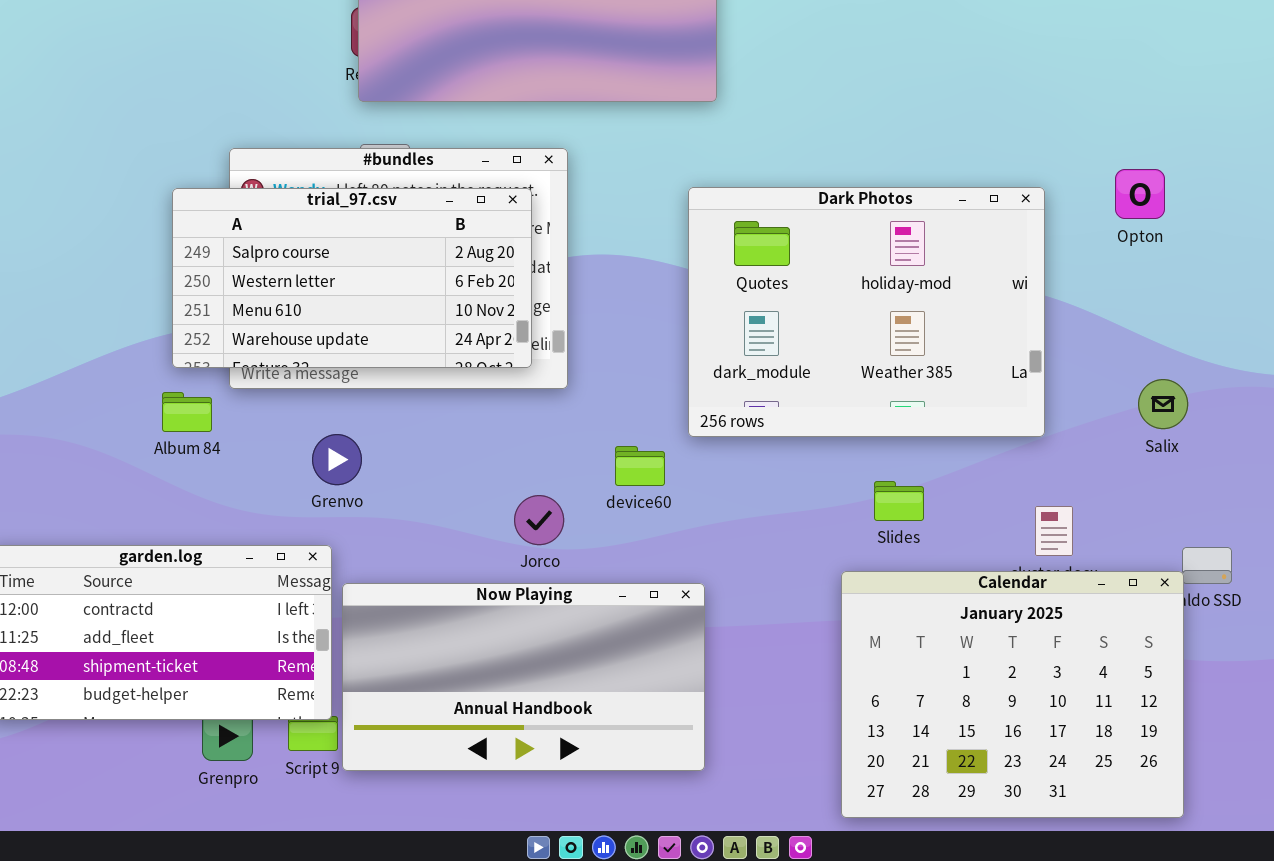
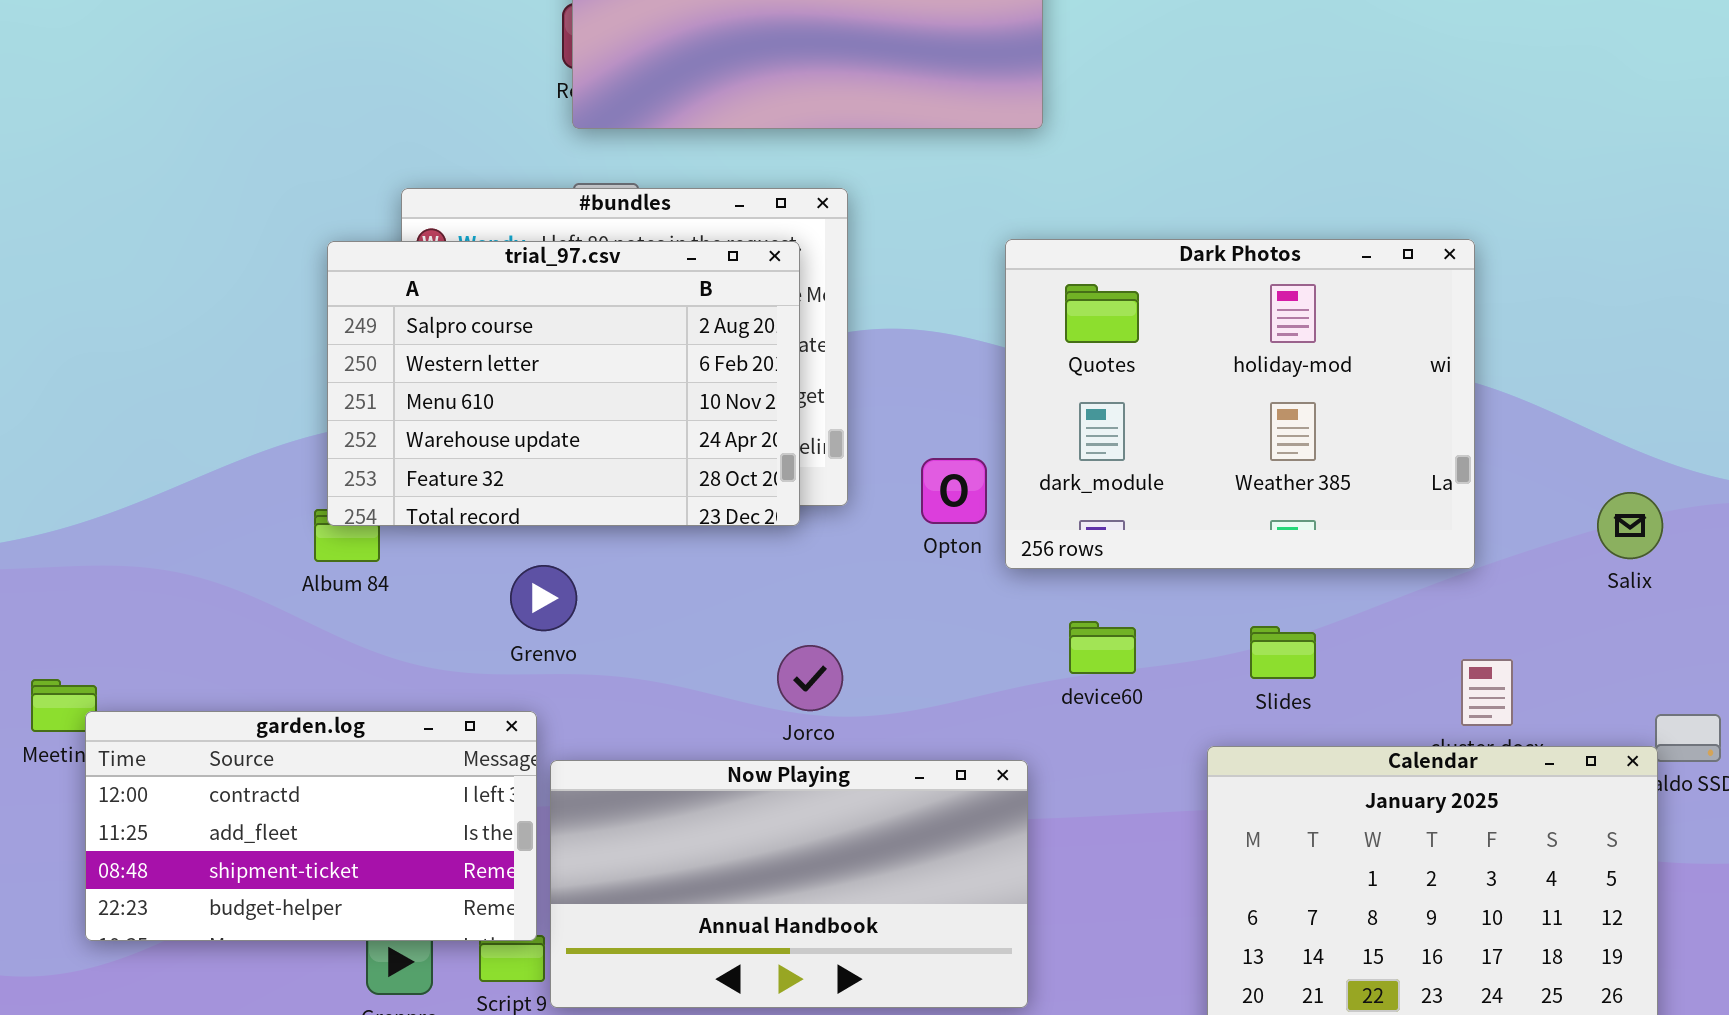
Opton: [1115,169,1165,219] -> [921,458,987,524], moved
trial_97.csv: [172,188,532,368] -> [327,241,800,526], resized
device60: [615,446,665,486] -> [1069,621,1136,674], moved

